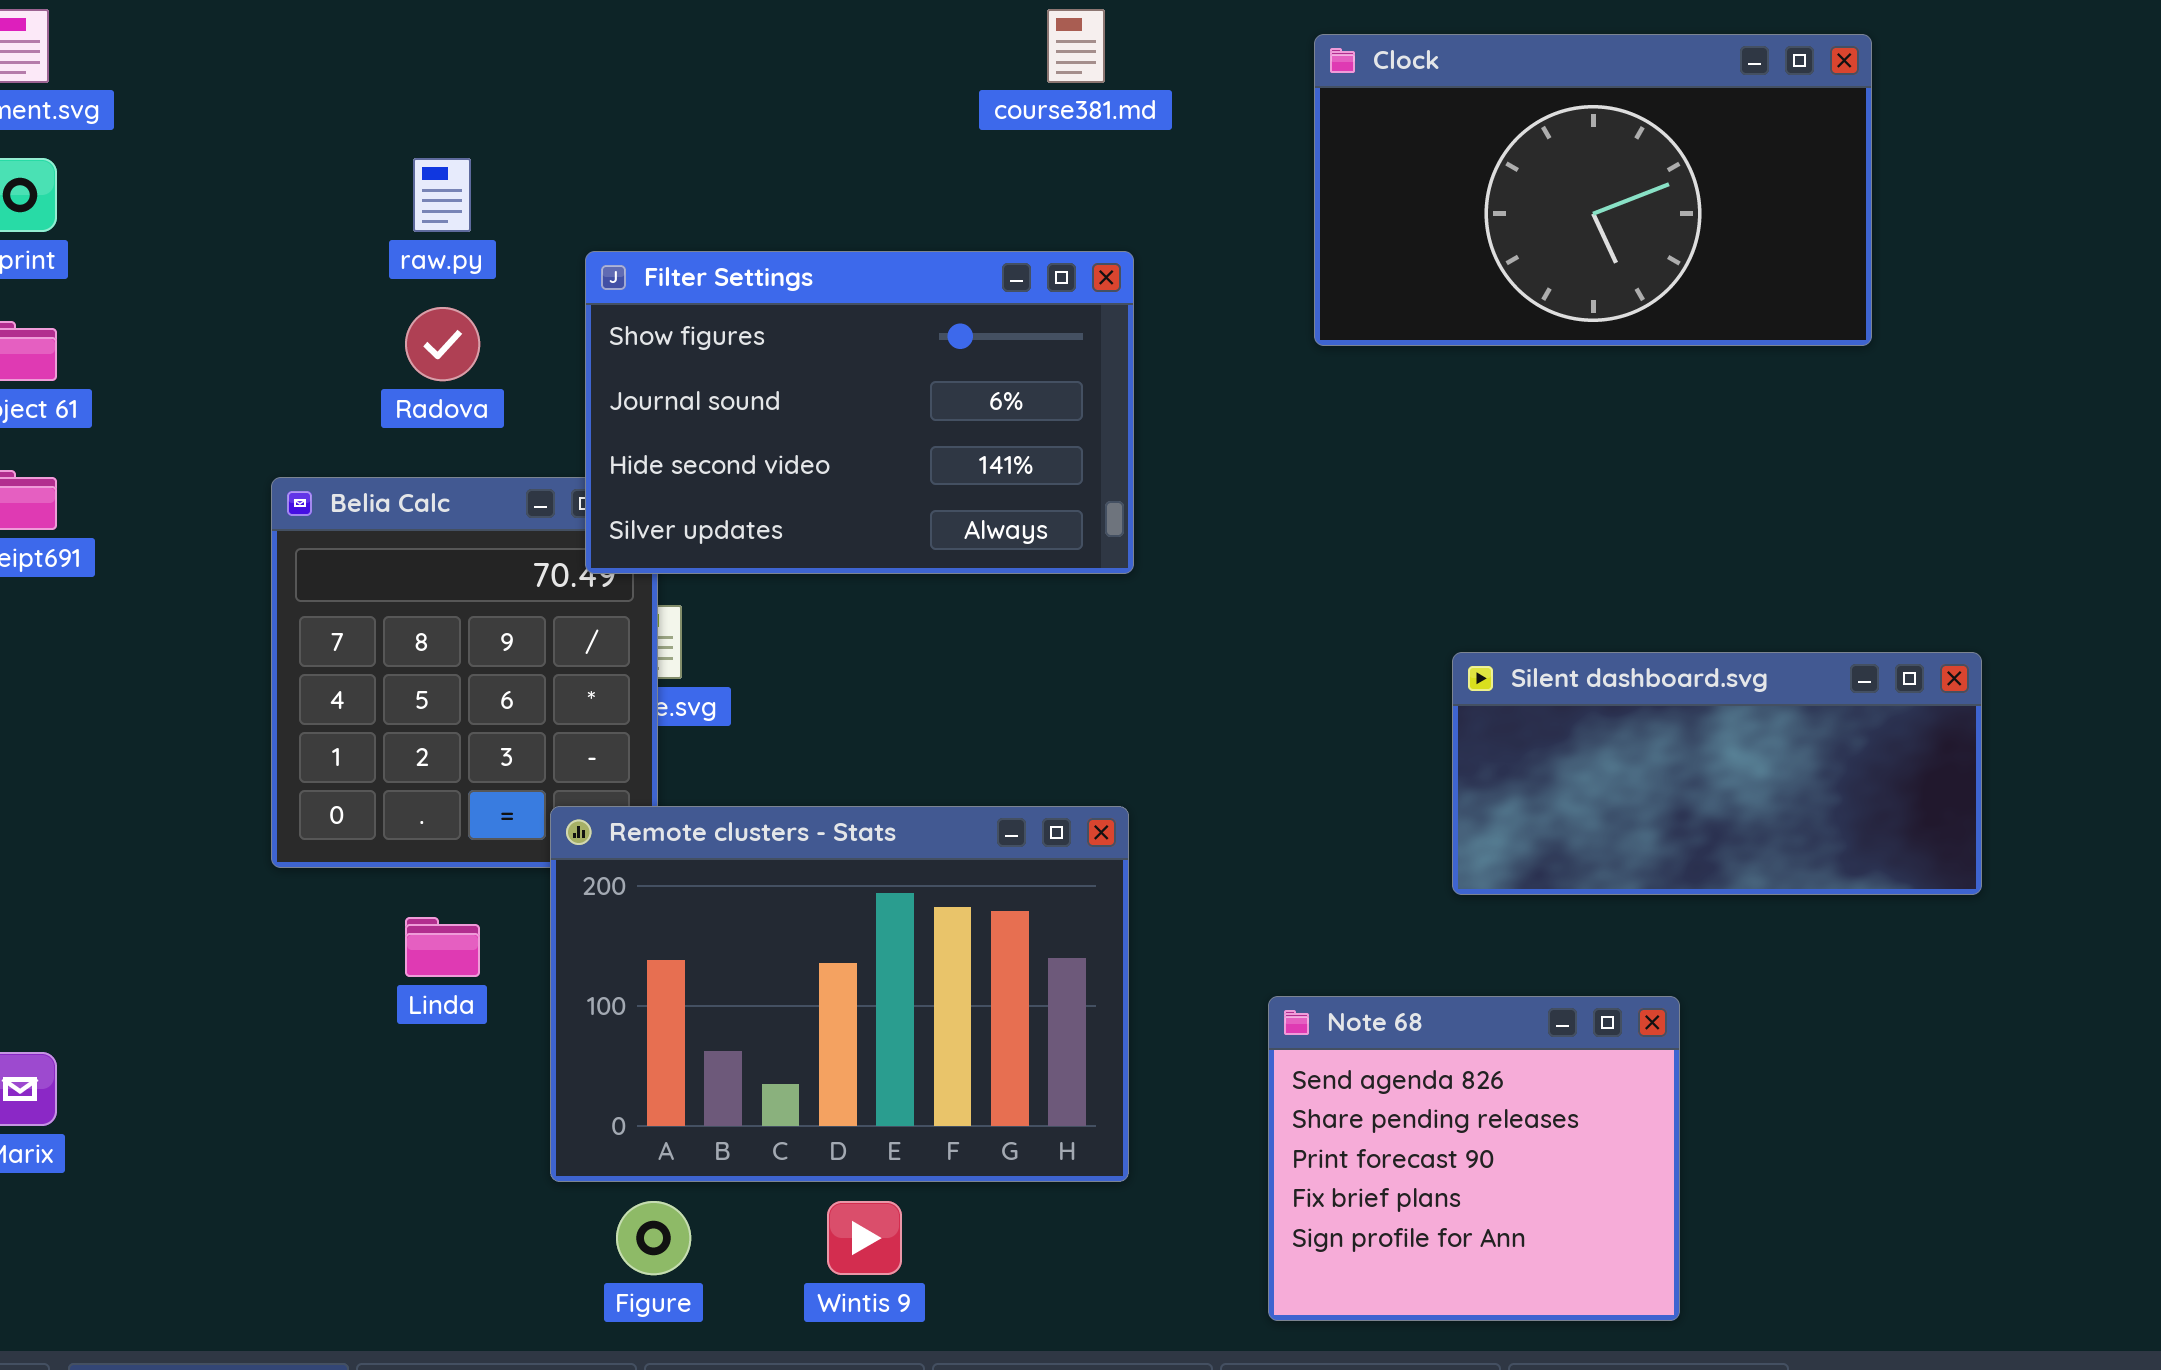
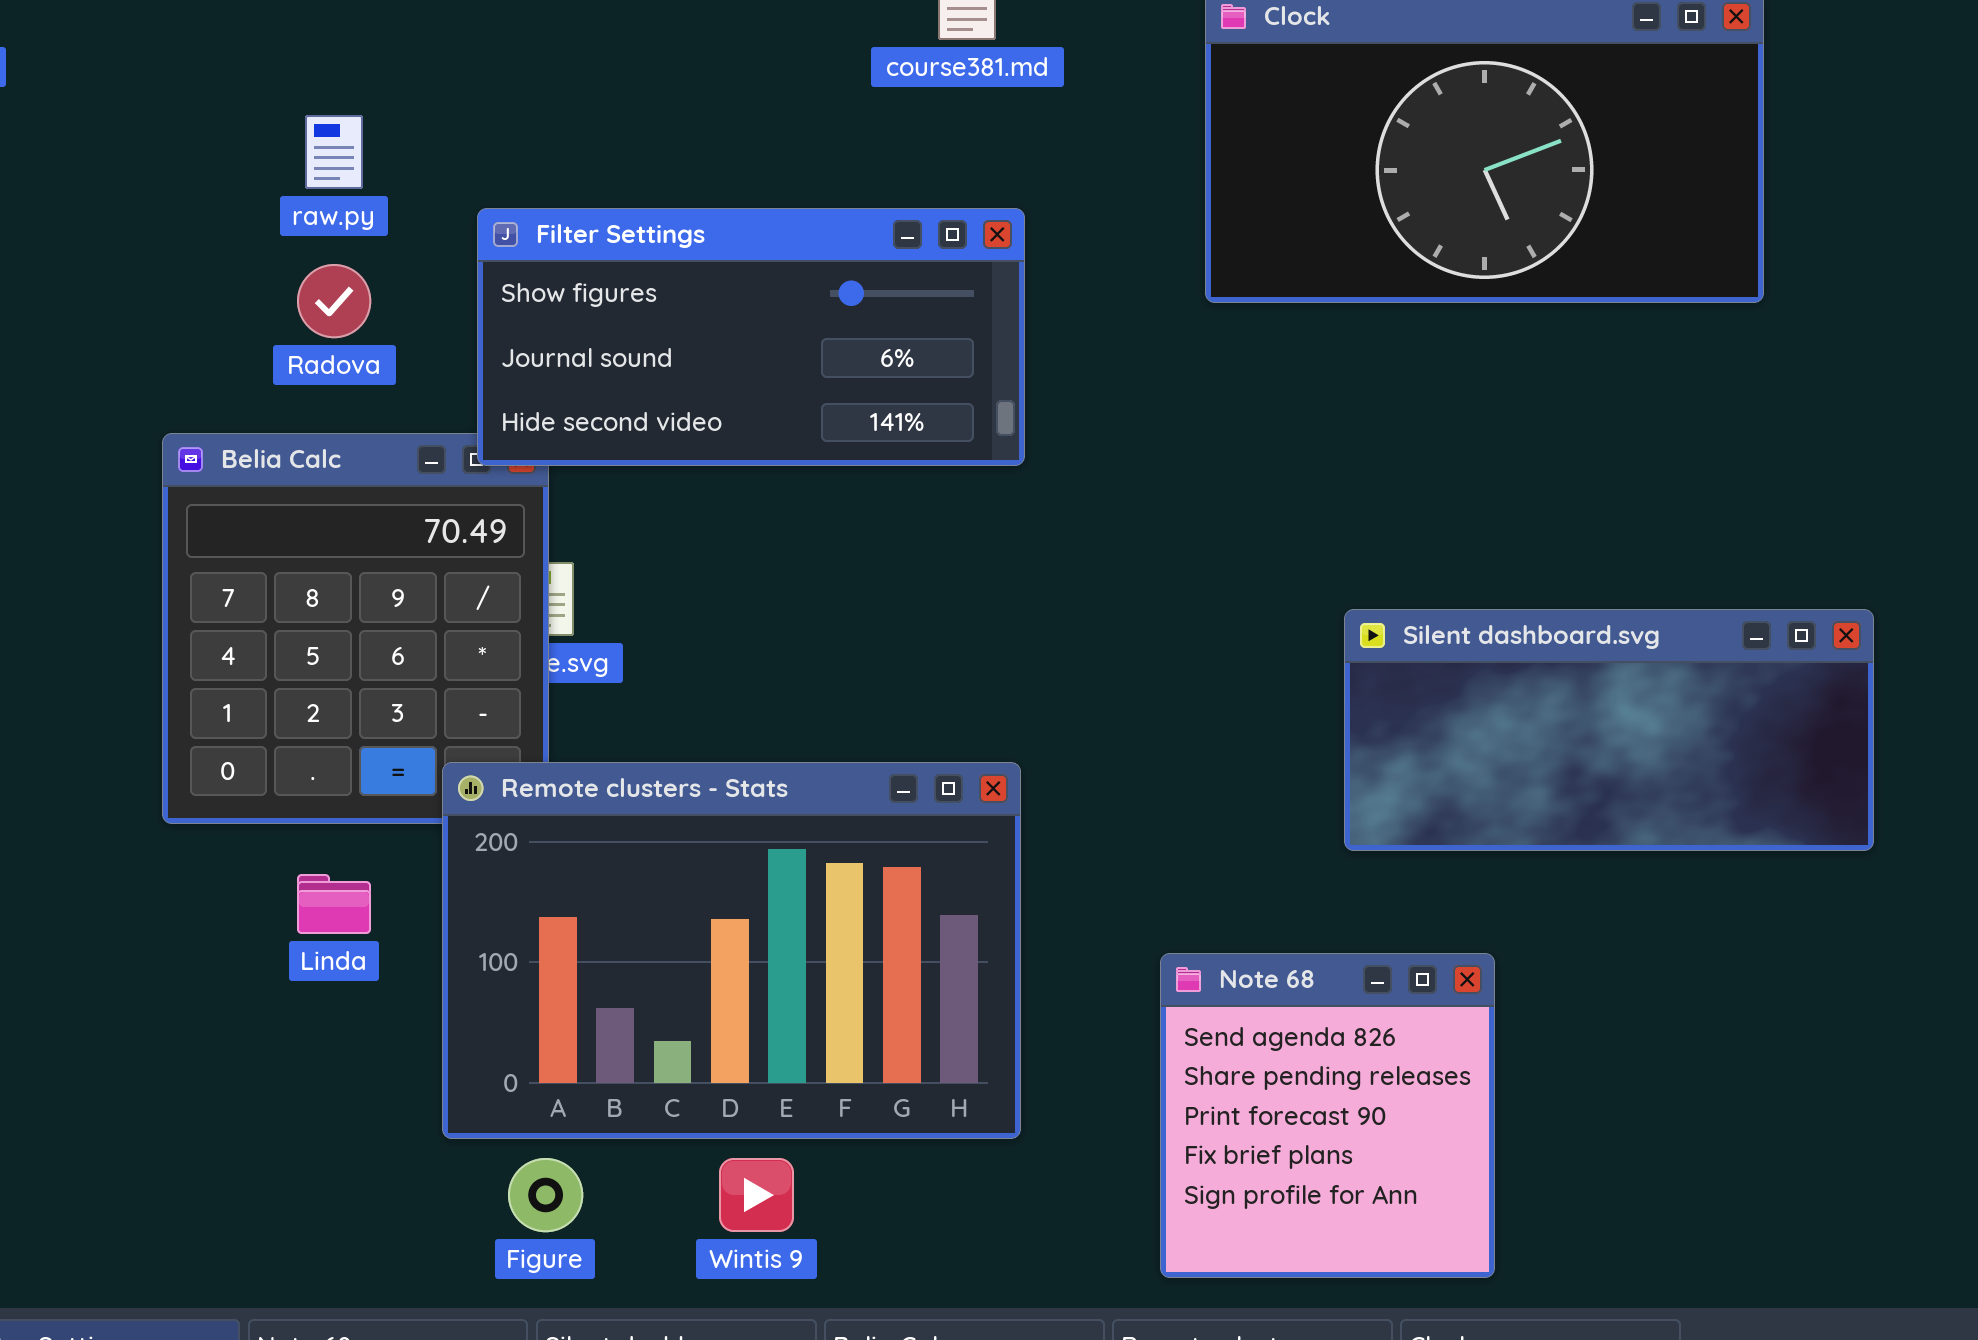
Filter Settings: [585,251,1134,574] -> [477,208,1025,466], resized
Note 68: [1268,996,1680,1321] -> [1160,953,1495,1278], resized

